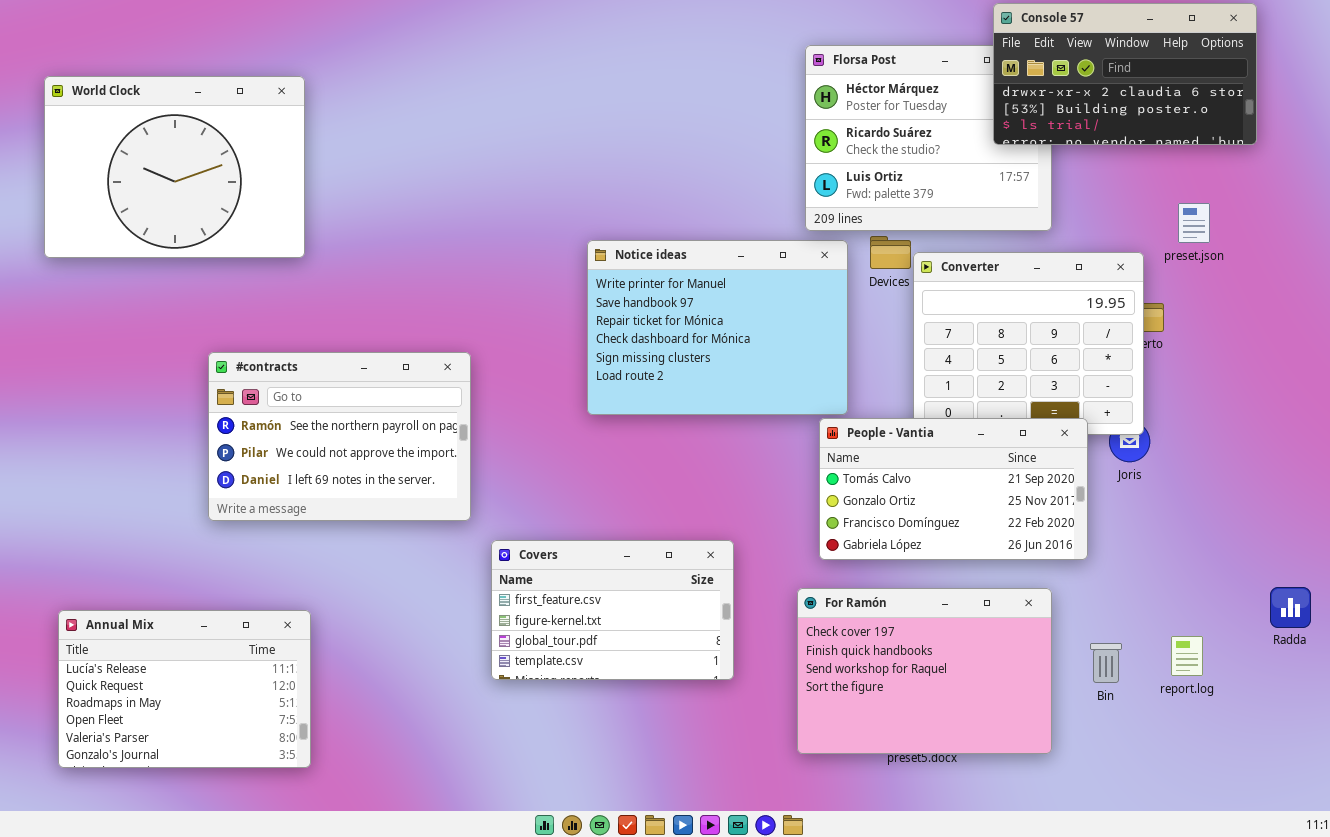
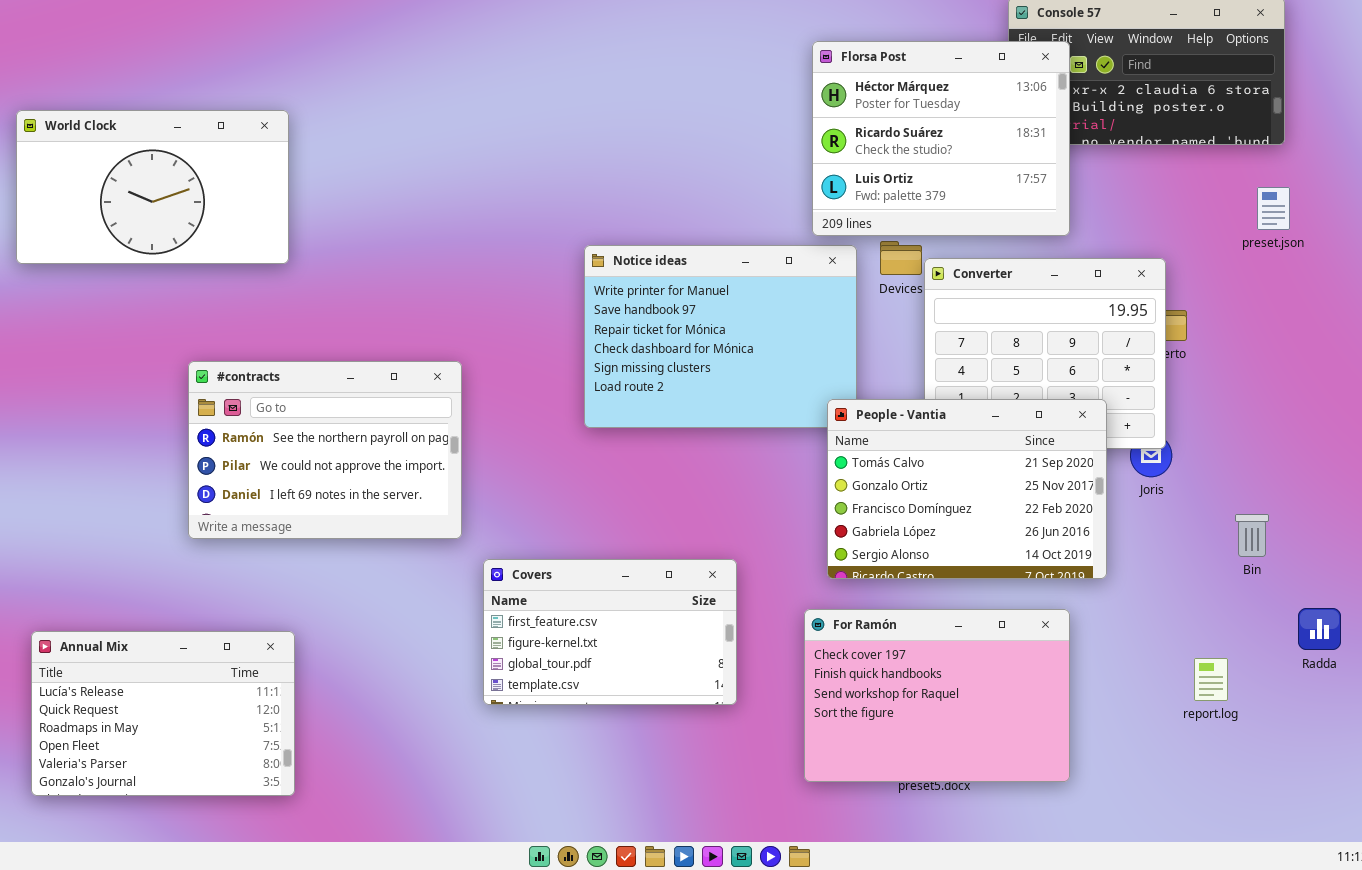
Florsa Post: [805,45,1052,231] -> [812,41,1070,236], raised
World Clock: [44,76,305,258] -> [16,110,289,264], resized
preset.json: [1178,203,1210,243] -> [1257,187,1290,230], moved
People - Vantia: [819,418,1088,560] -> [827,399,1107,579], resized
Bin: [1090,643,1122,683] -> [1235,514,1269,557], moved

